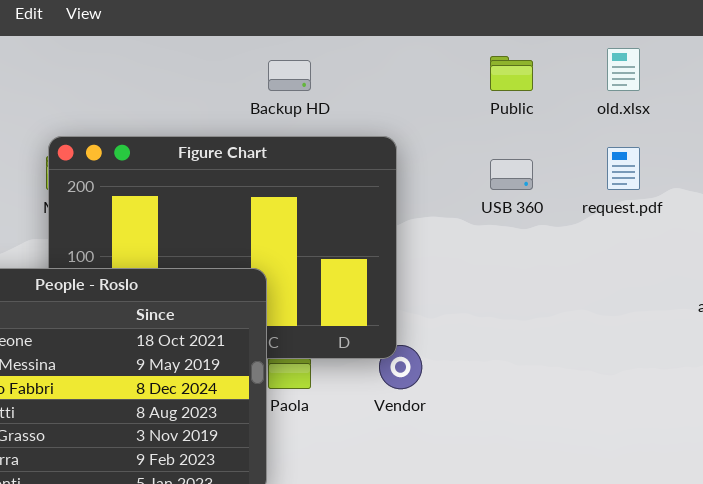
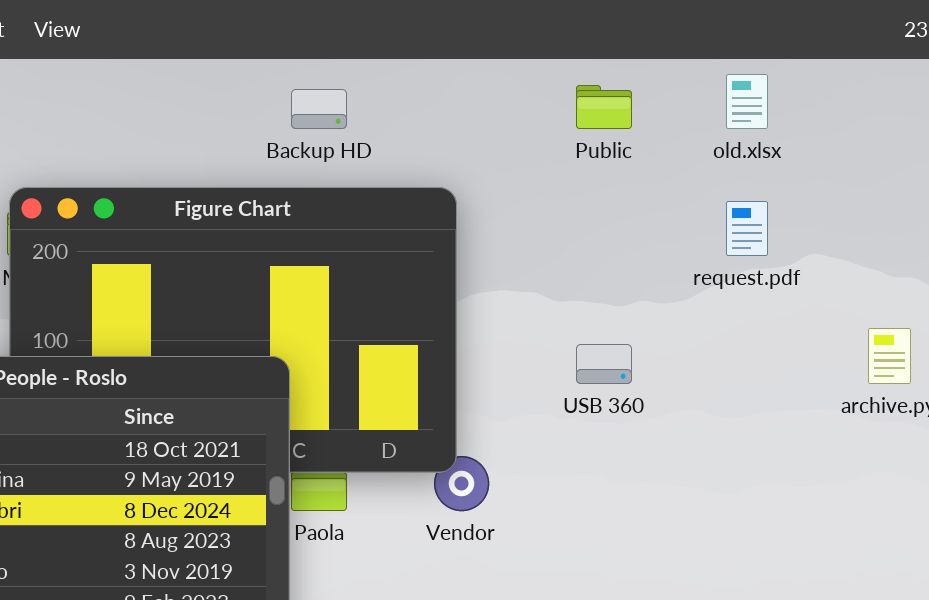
USB 360: [490,159,533,190] -> [576,344,632,384], moved

